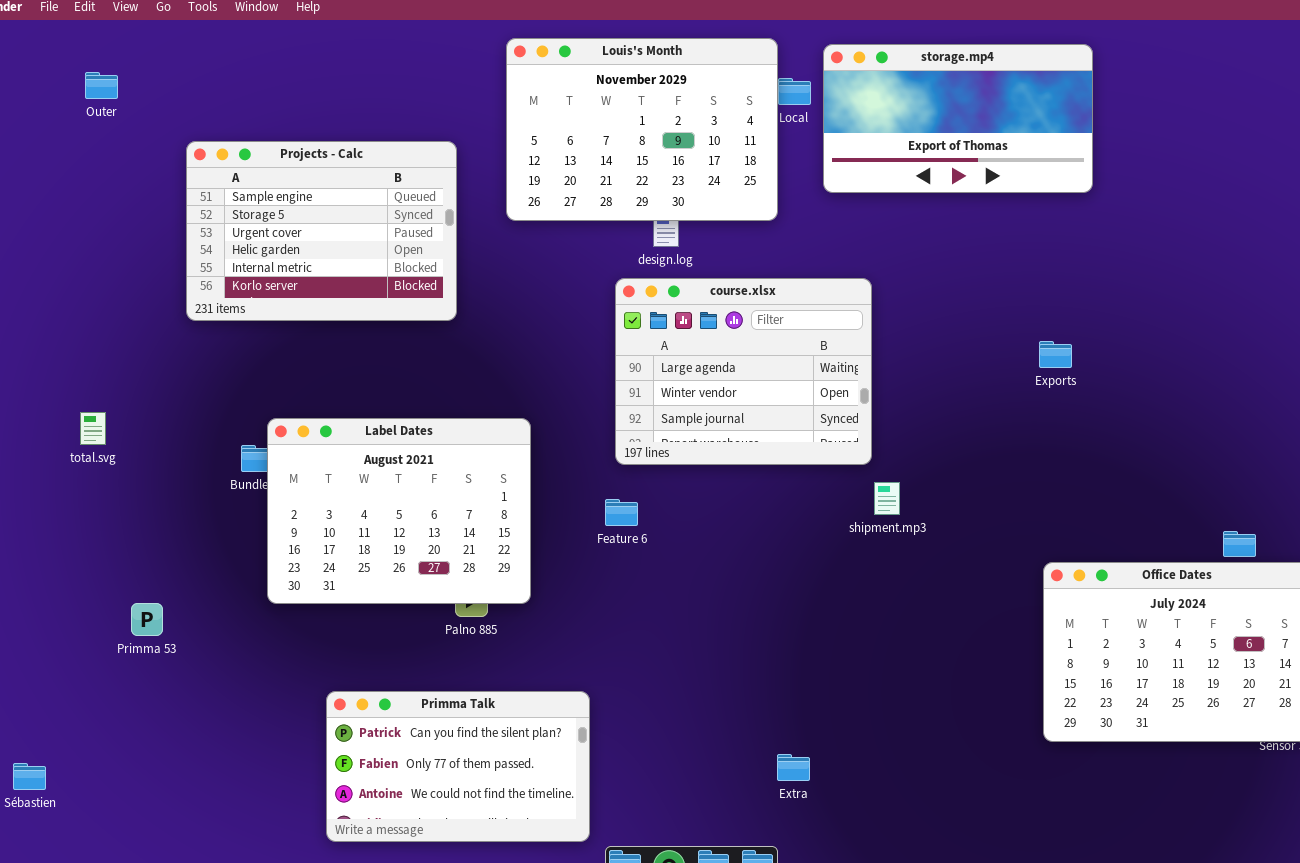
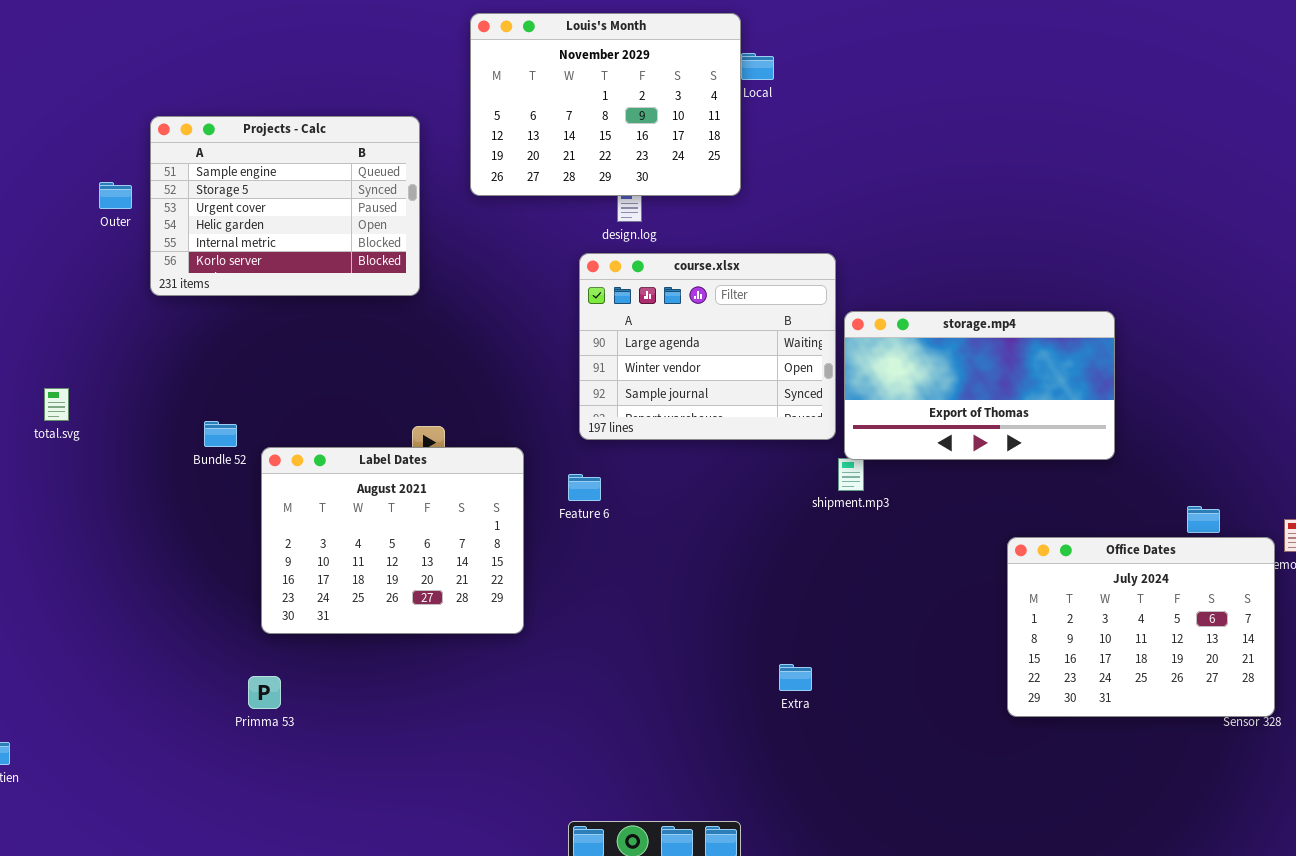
storage.mp4: [823,44,1093,193] -> [844,311,1115,460], moved
Outer: [85,72,118,99] -> [99,182,132,209], moved
Label Dates: [267,418,531,604] -> [261,447,524,634], moved
Primma 53: [131,603,163,636] -> [248,676,281,709], moved
Primma Talk: [326,691,590,842] -> none, closed
Extra: [777,754,810,781] -> [779,664,812,691], moved

